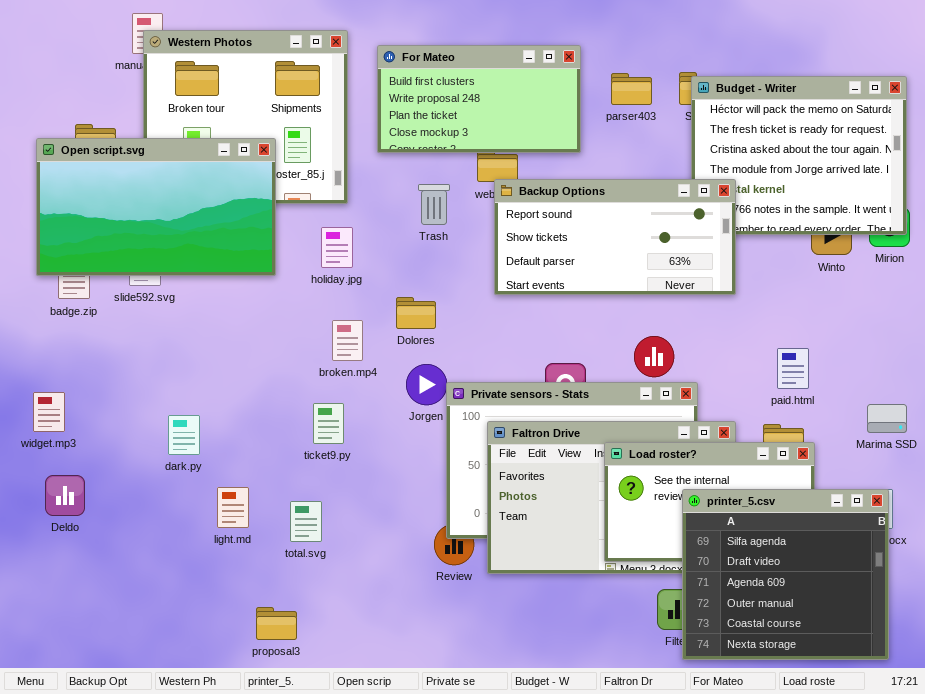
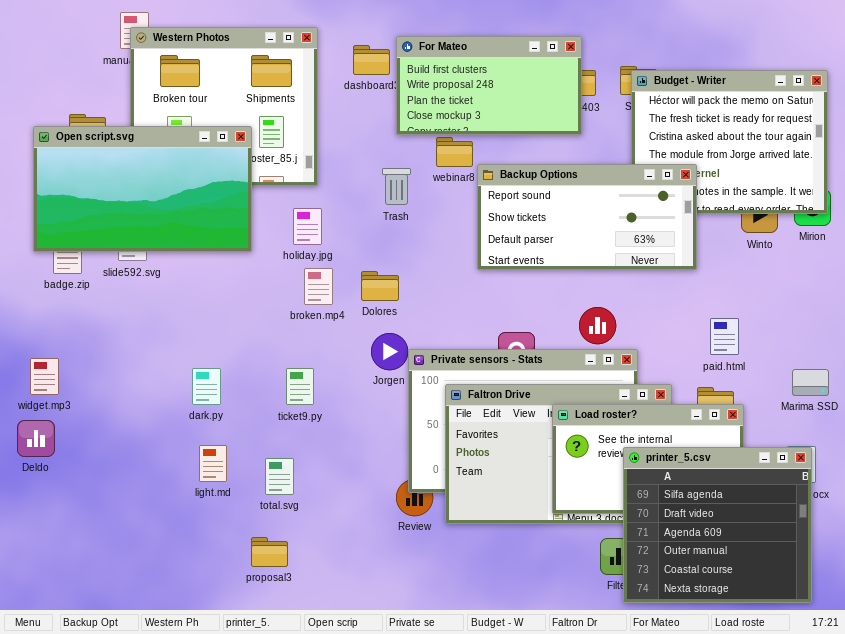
For Mateo: [377,45,581,153] -> [396,36,582,135], moved
Backup Options: [494,179,736,295] -> [477,164,697,270], moved
broken.mp4: [332,320,363,361] -> [304,268,333,305], moved
dark.py: [168,415,200,455] -> [192,368,221,405], moved
Deldo: [45,475,85,516] -> [17,420,55,457], moved
proposal3: [256,607,297,640] -> [251,537,288,567], moved

